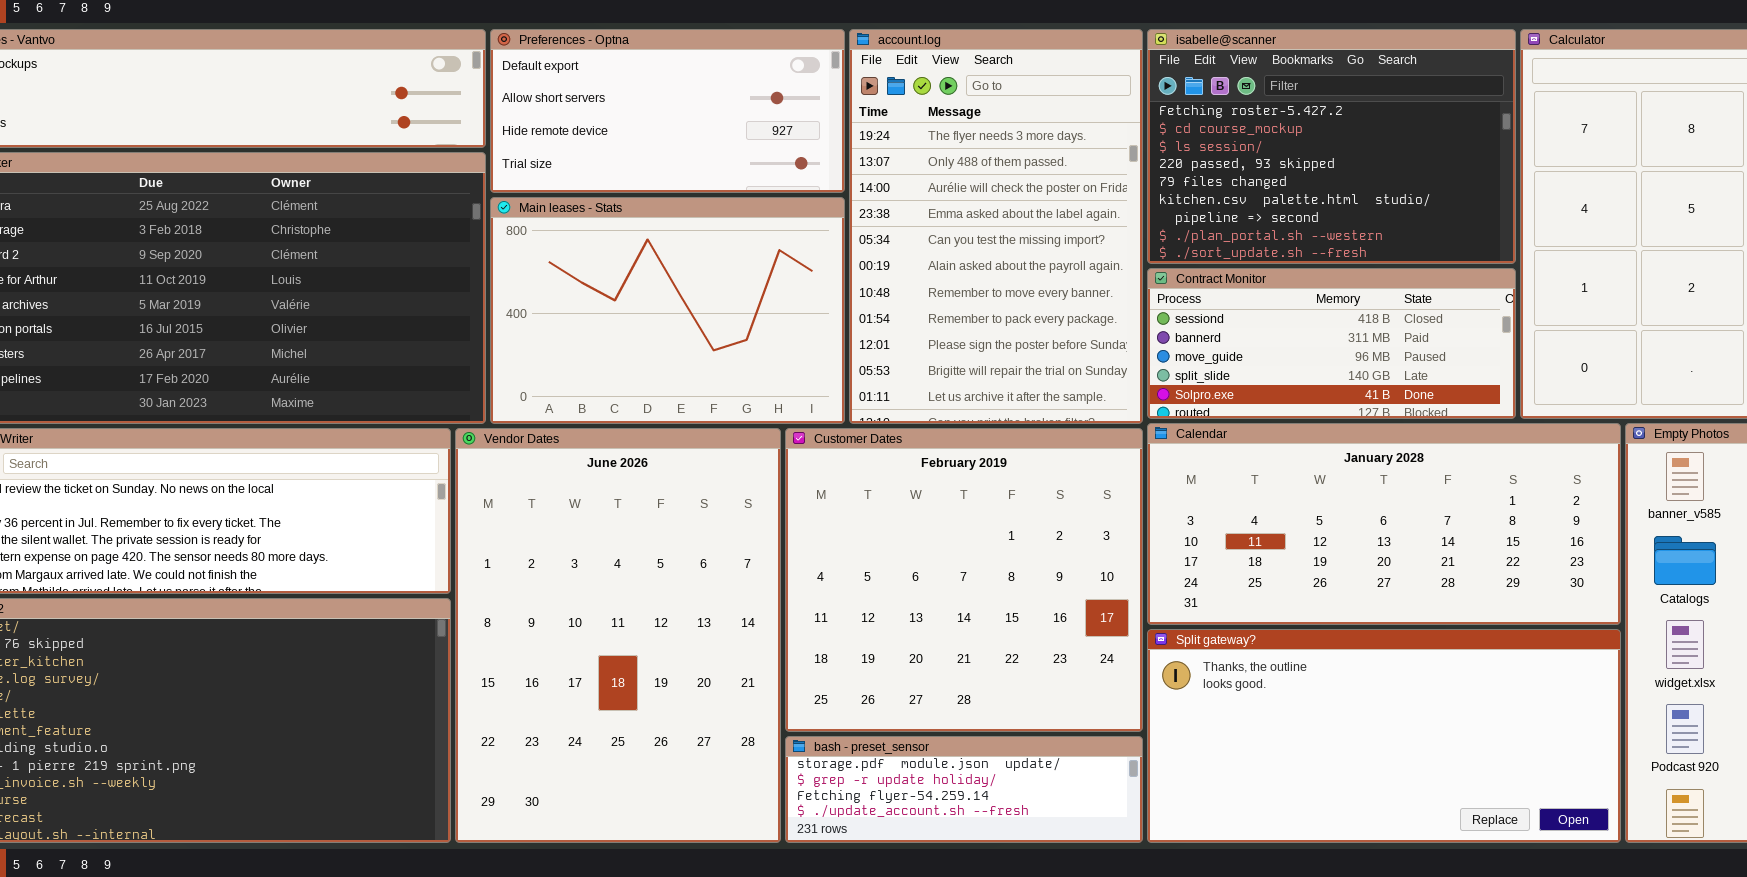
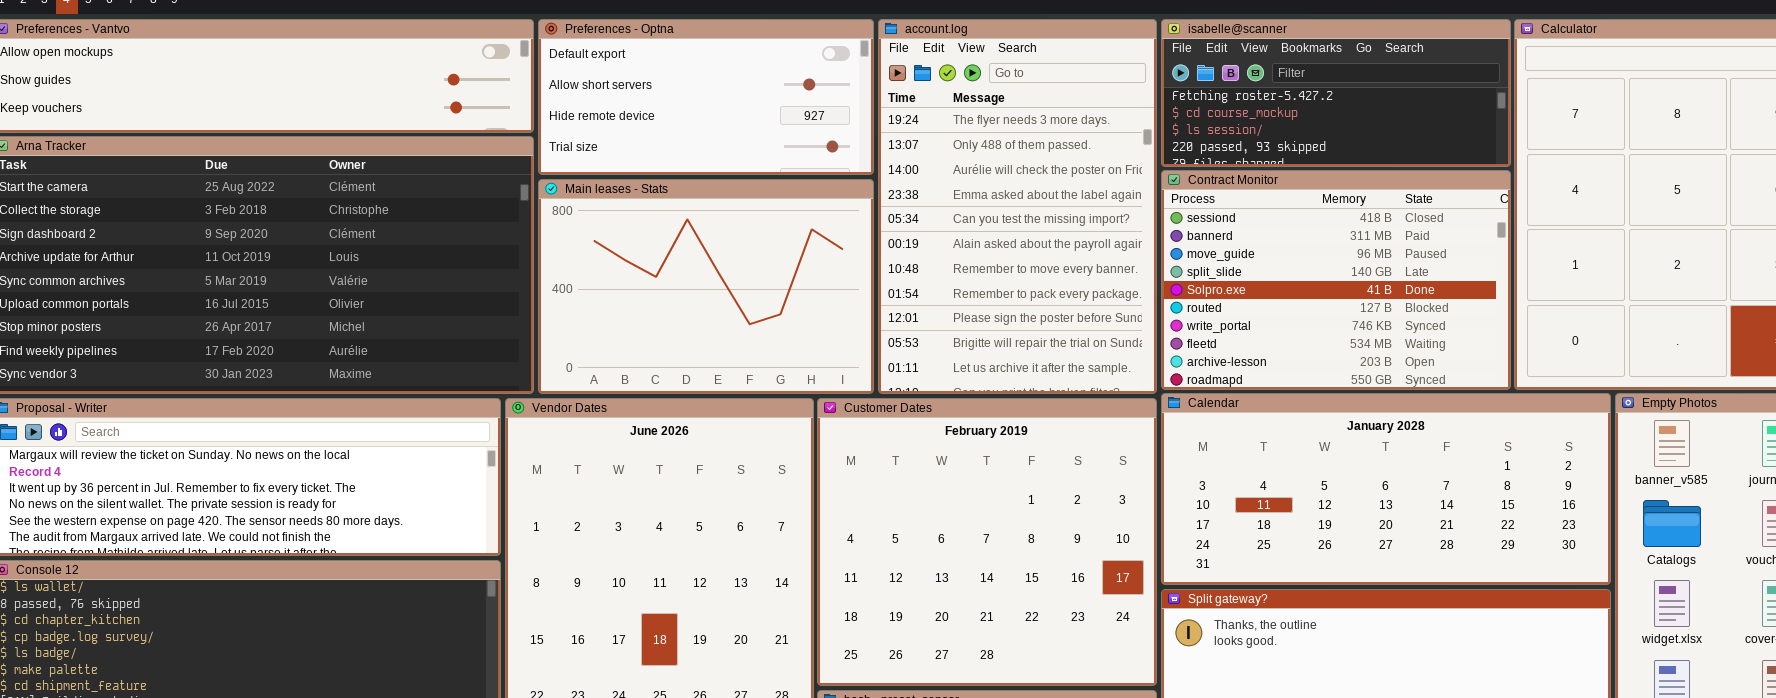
isabelle@scanner: [1147,29,1516,264] -> [1161,19,1511,167], resized
Contract Monitor: [1147,268,1516,419] -> [1161,170,1511,390], resized

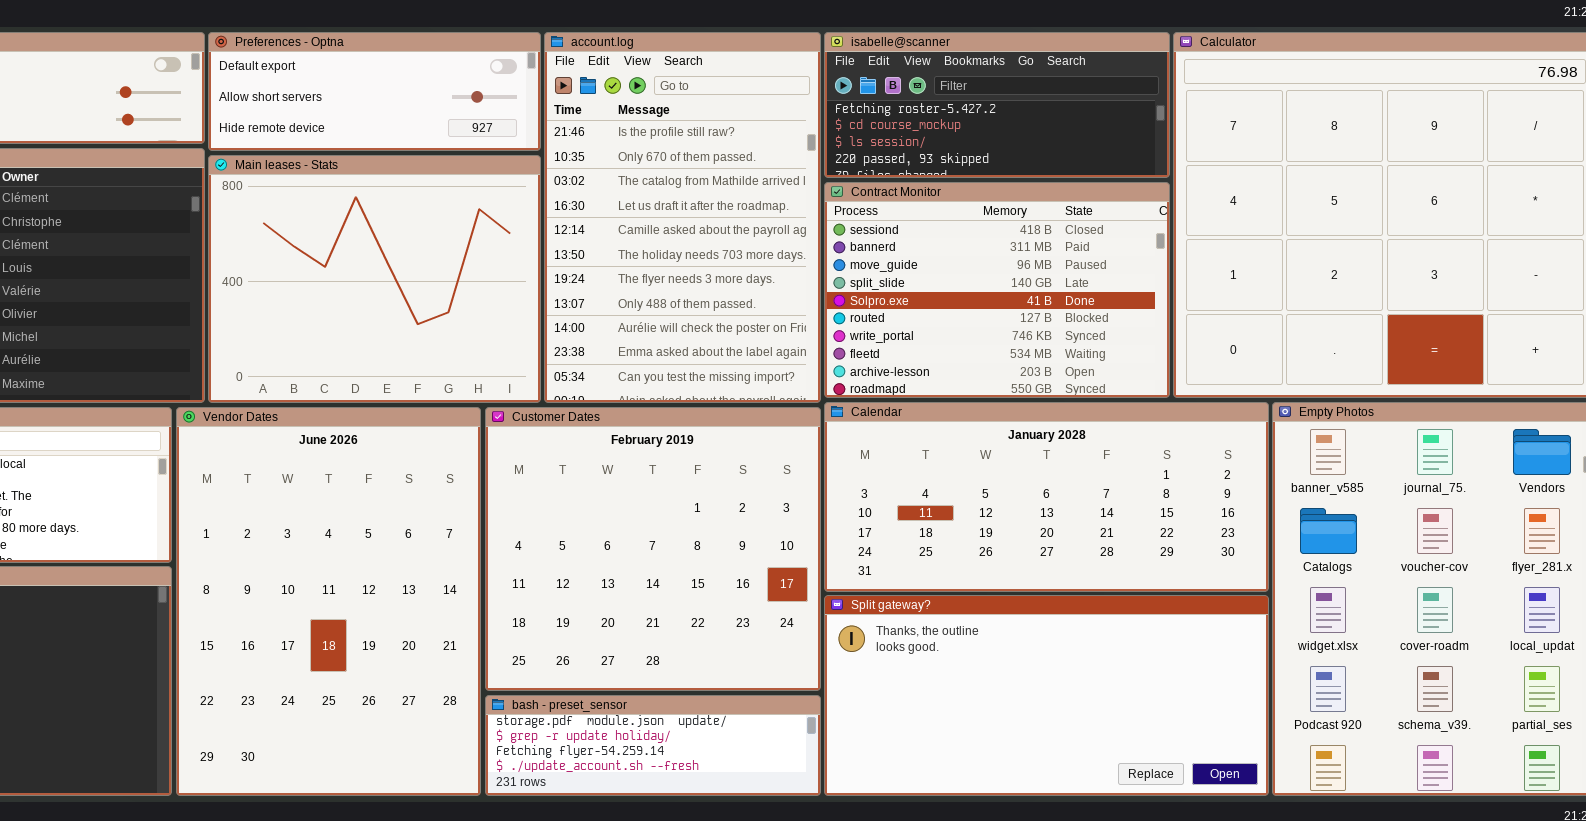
Preferences - Optna: [538,19,874,175] -> [208,32,541,151], resized
account.log: [878,19,1157,394] -> [544,32,821,403], scrolled up 6 rows
Main leases - Stats: [538,179,874,394] -> [208,155,541,403], resized

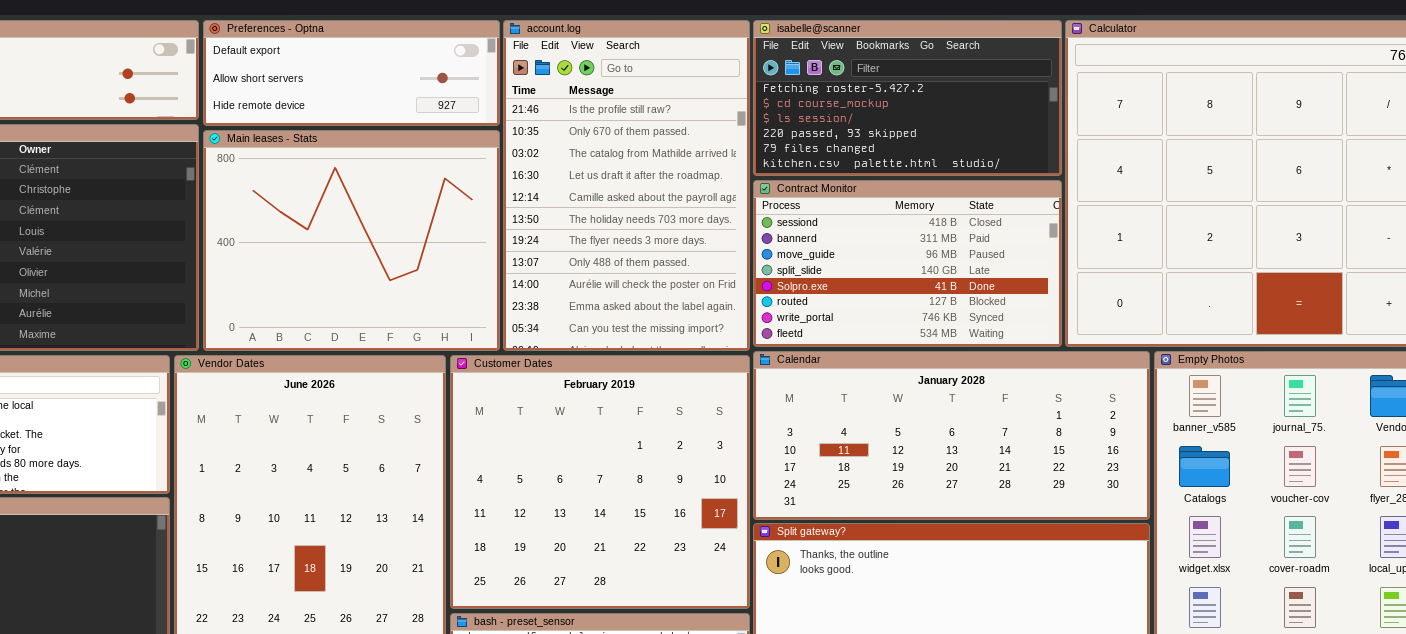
isabelle@scanner: [824,32,1170,178] -> [753,20,1062,176], resized
Contract Monitor: [824,182,1170,398] -> [753,180,1062,347], resized

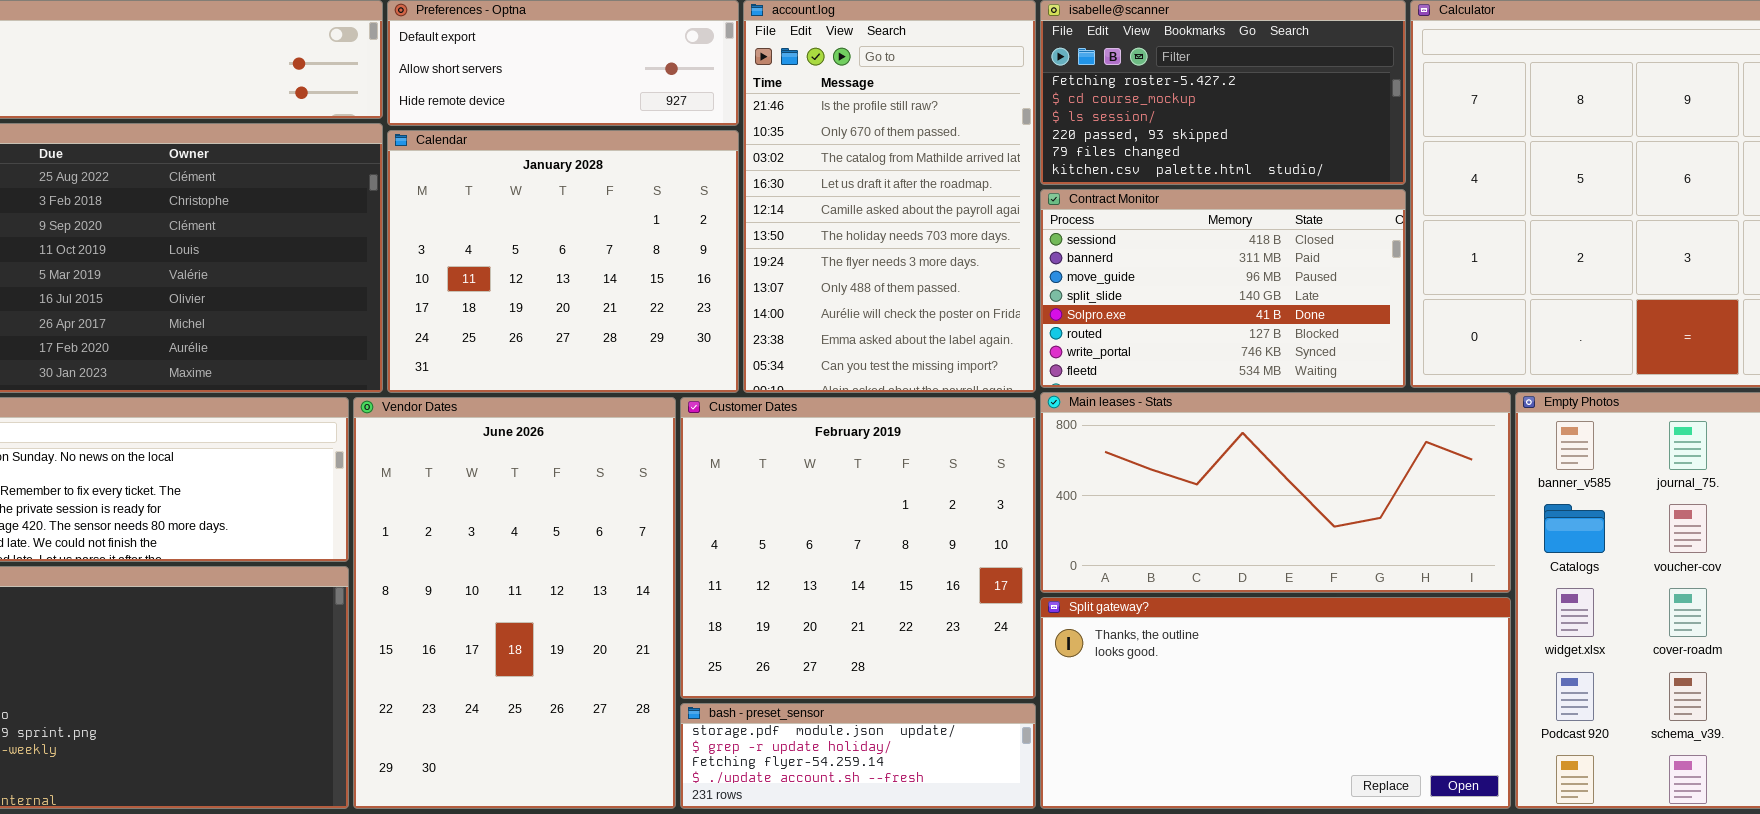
Main leases - Stats: [203,130,500,351] -> [1040,392,1511,593], moved, resized
Calendar: [753,351,1150,520] -> [387,130,739,393], moved, resized

